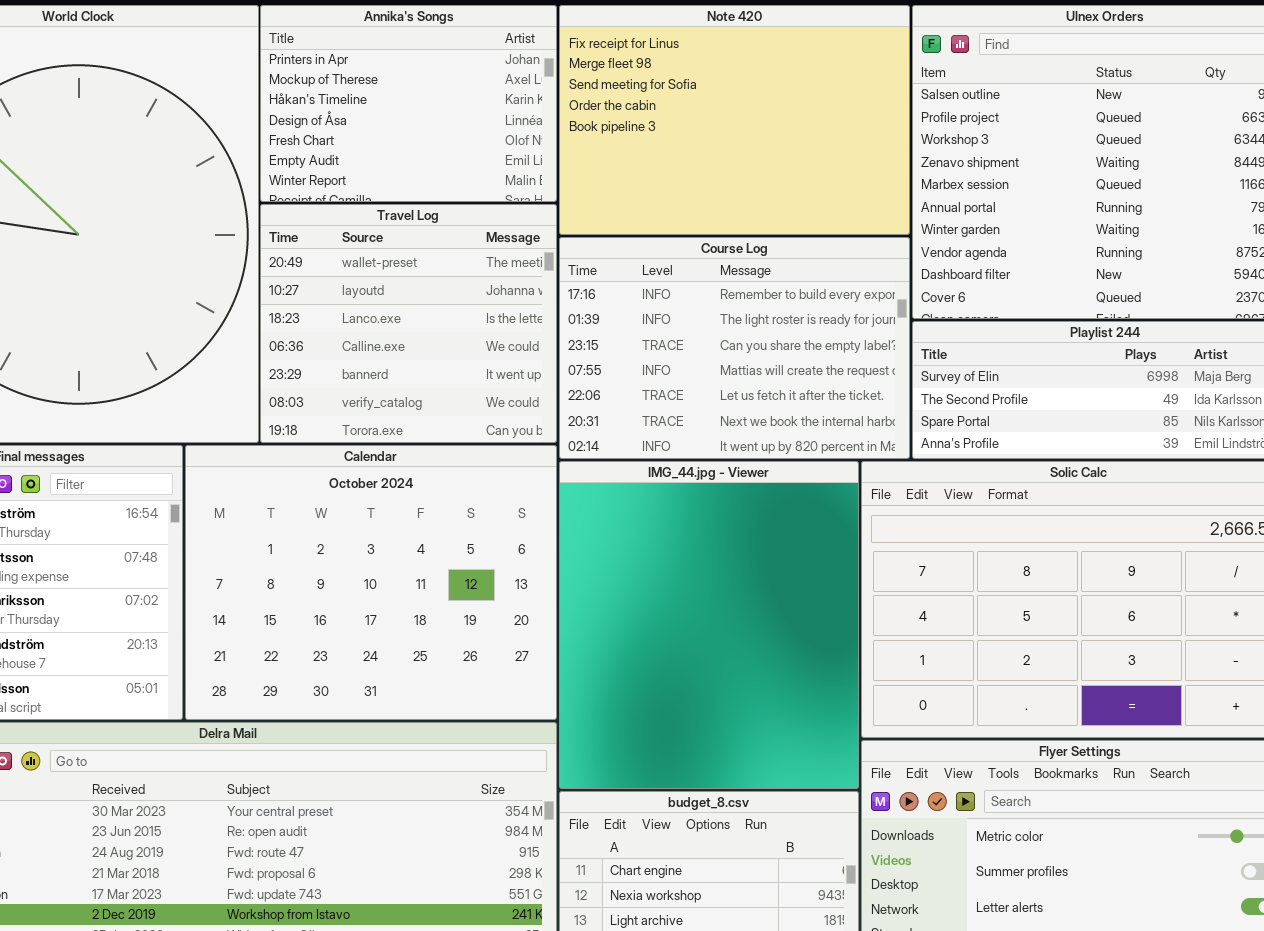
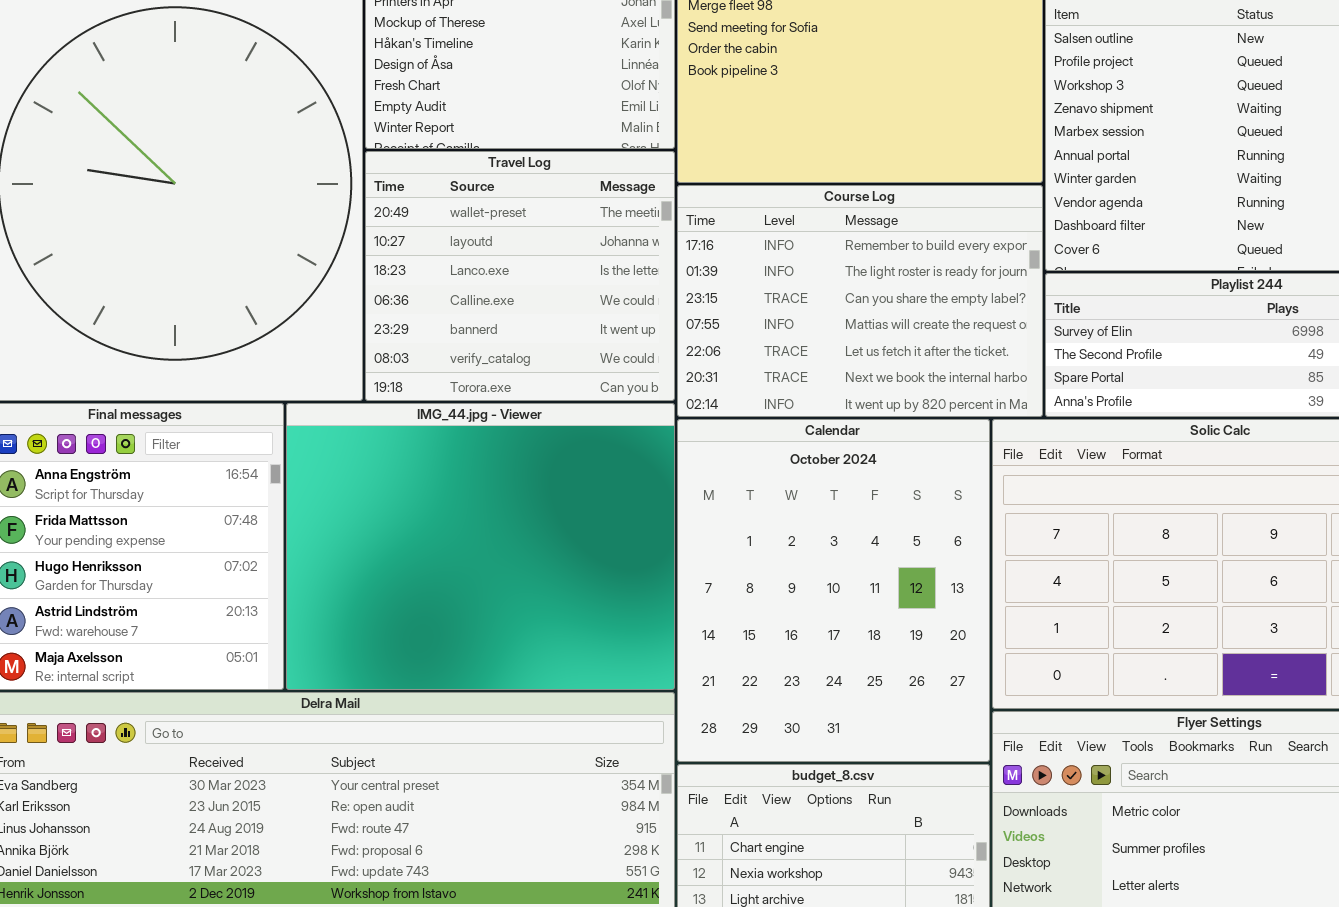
Calendar: [185,445,557,720] -> [677,419,990,762], moved, resized
IMG_44.jpg - Viewer: [559,461,859,789] -> [286,403,675,690], moved, resized

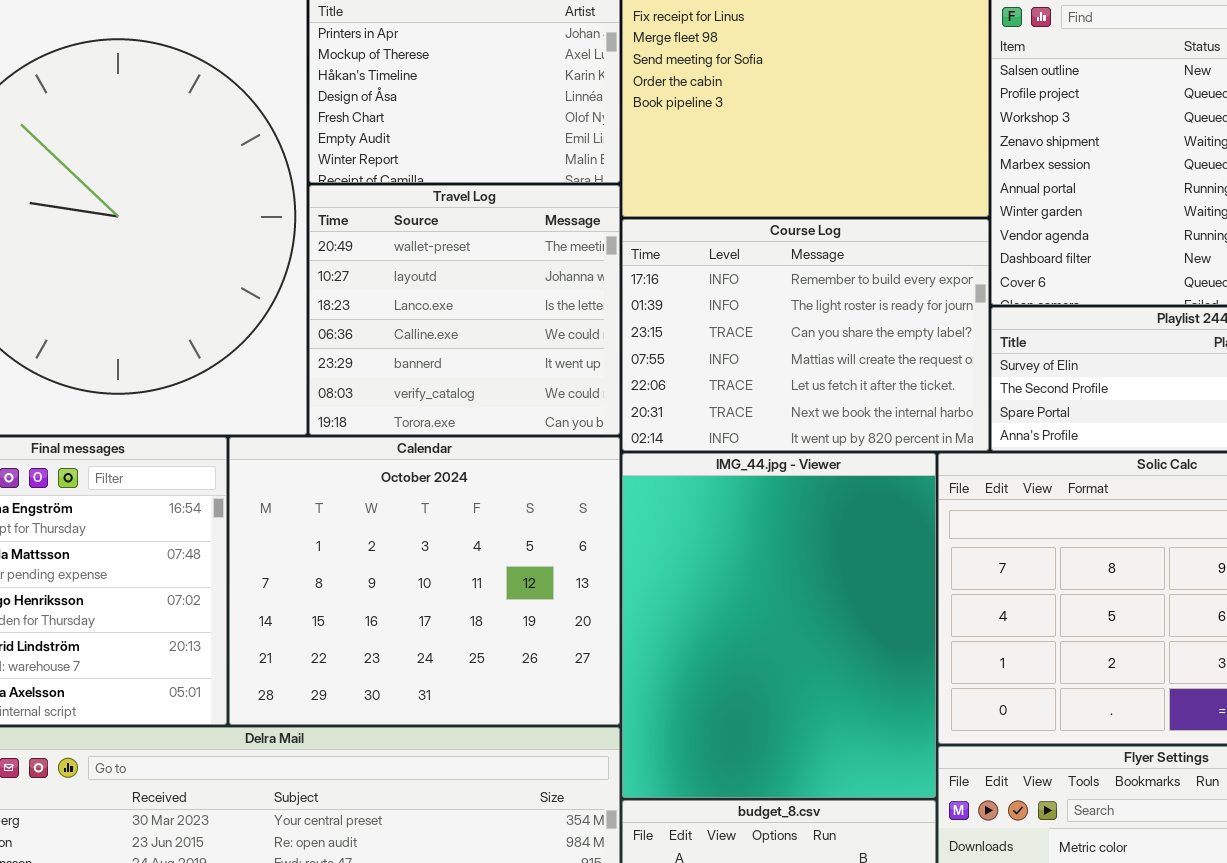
IMG_44.jpg - Viewer: [286,403,675,690] -> [622,453,936,798], moved, resized
Calendar: [677,419,990,762] -> [229,437,620,725], moved, resized

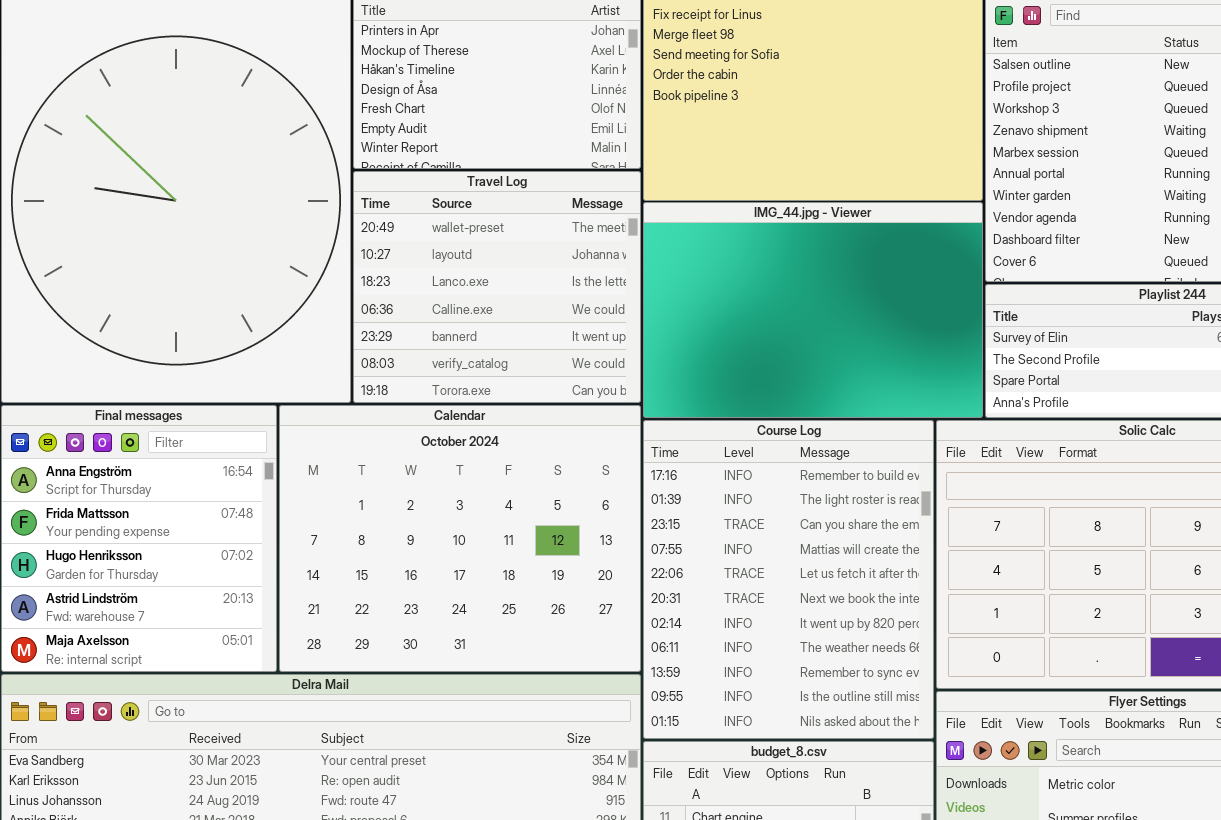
Course Log: [622,219,989,451] -> [643,420,934,739], moved, resized
IMG_44.jpg - Viewer: [622,453,936,798] -> [643,202,983,418], moved, resized

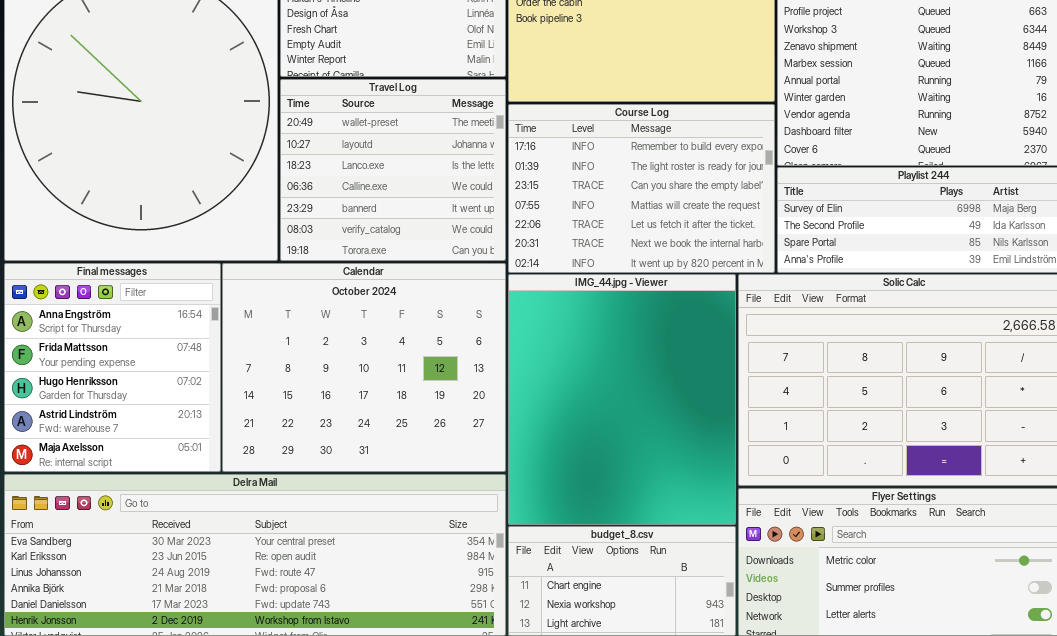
IMG_44.jpg - Viewer: [643,202,983,418] -> [508,274,736,525], moved, resized
Course Log: [643,420,934,739] -> [508,104,775,273], moved, resized

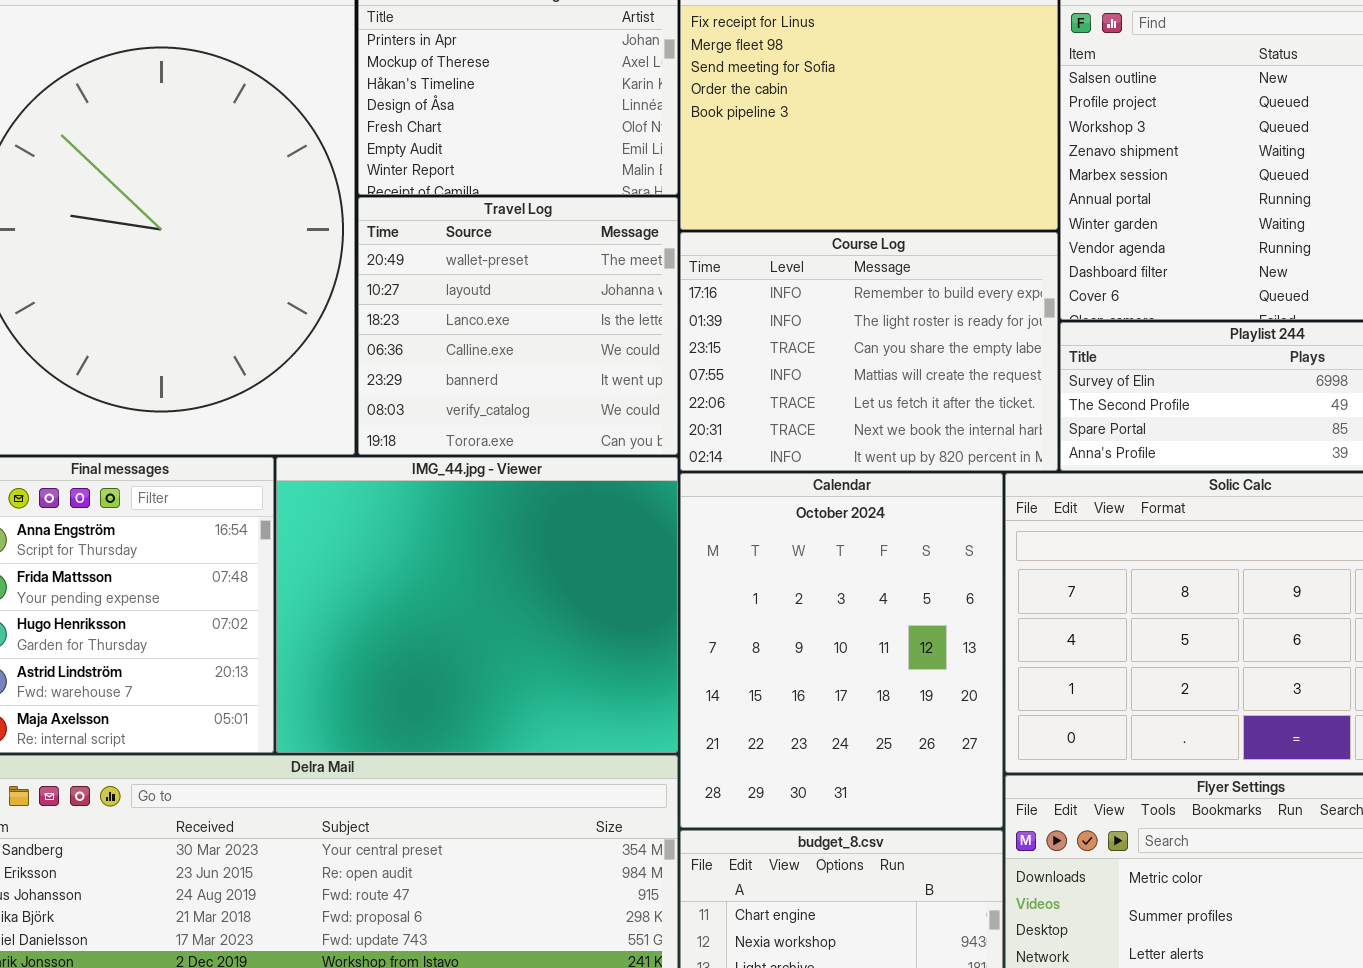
Calendar: [222,263,506,472] -> [680,473,1003,828], moved, resized
IMG_44.jpg - Viewer: [508,274,736,525] -> [276,457,678,753], moved, resized

